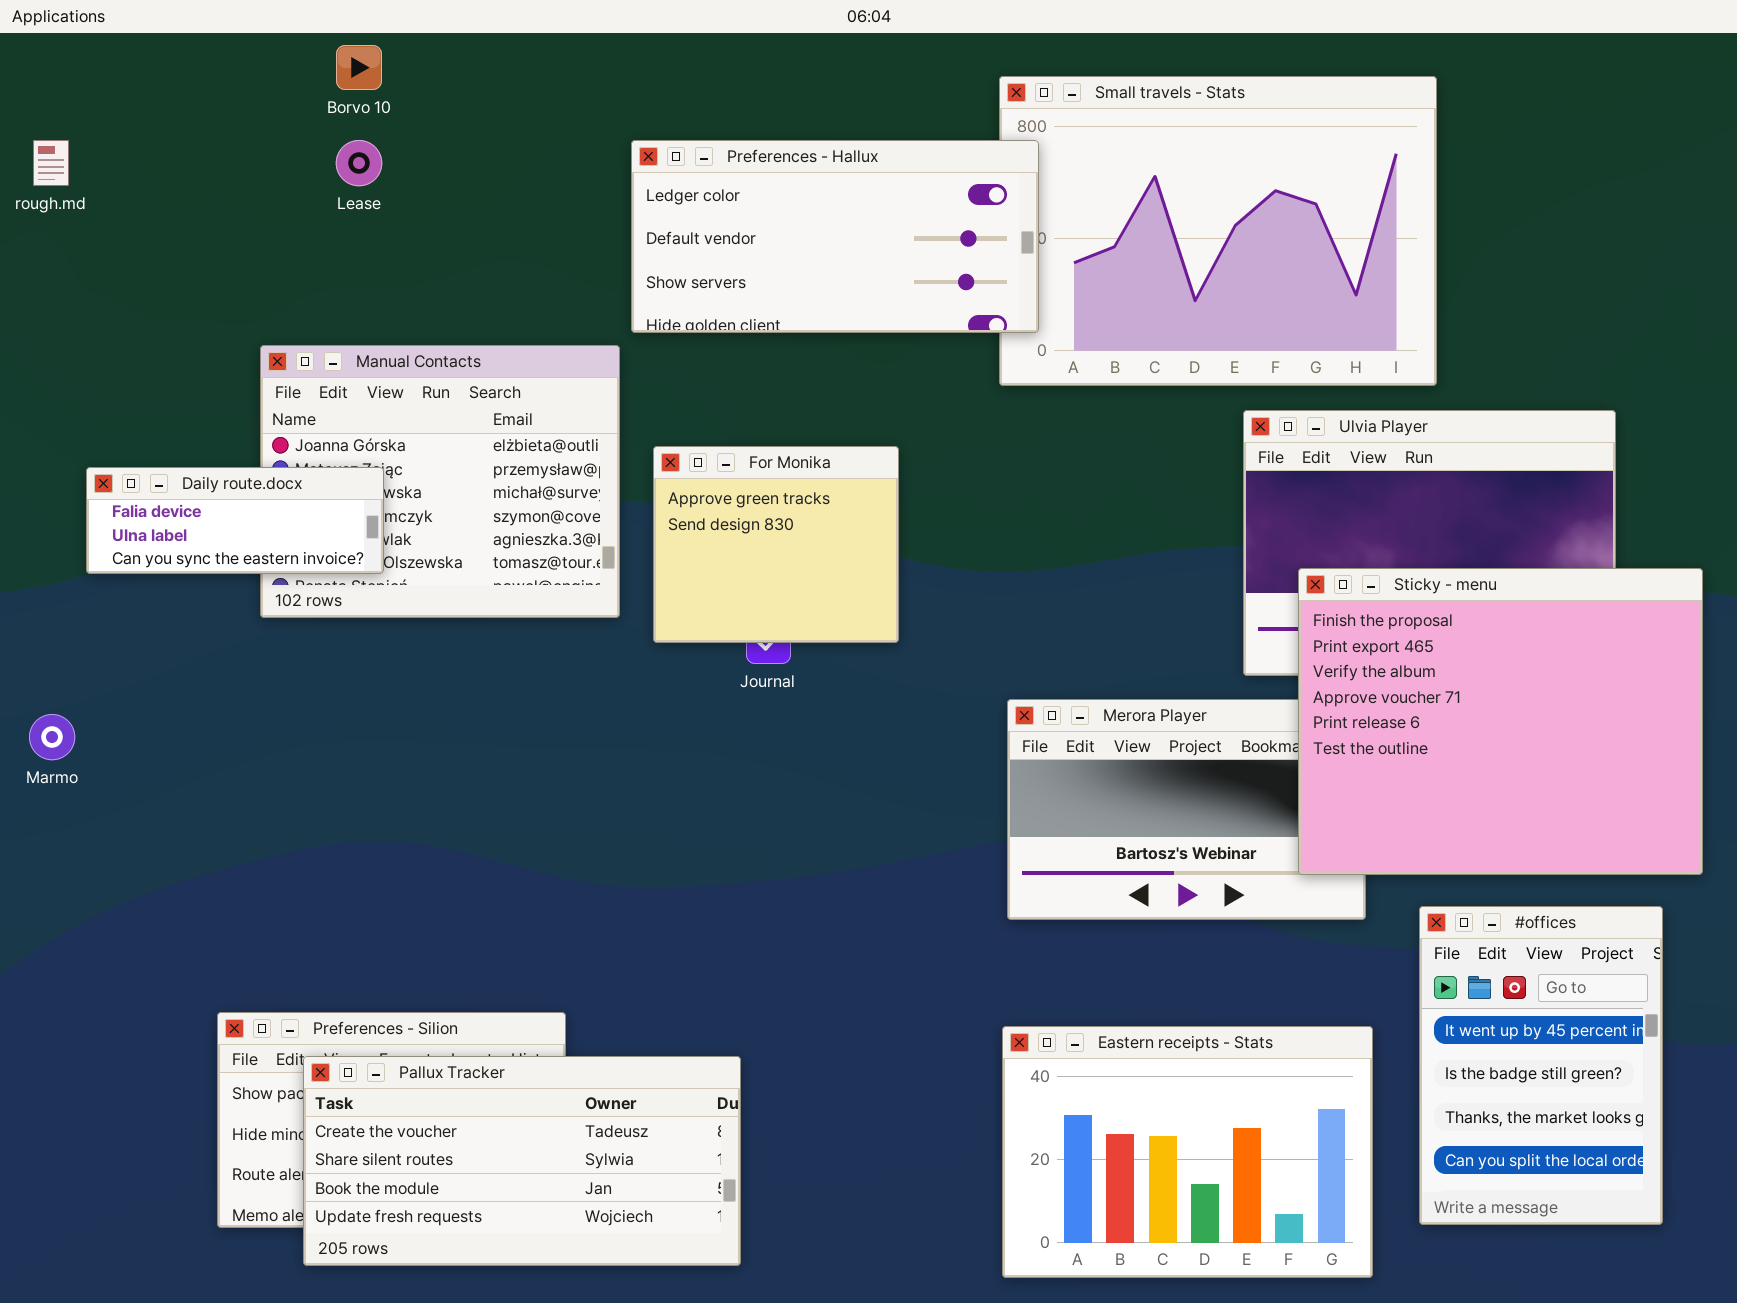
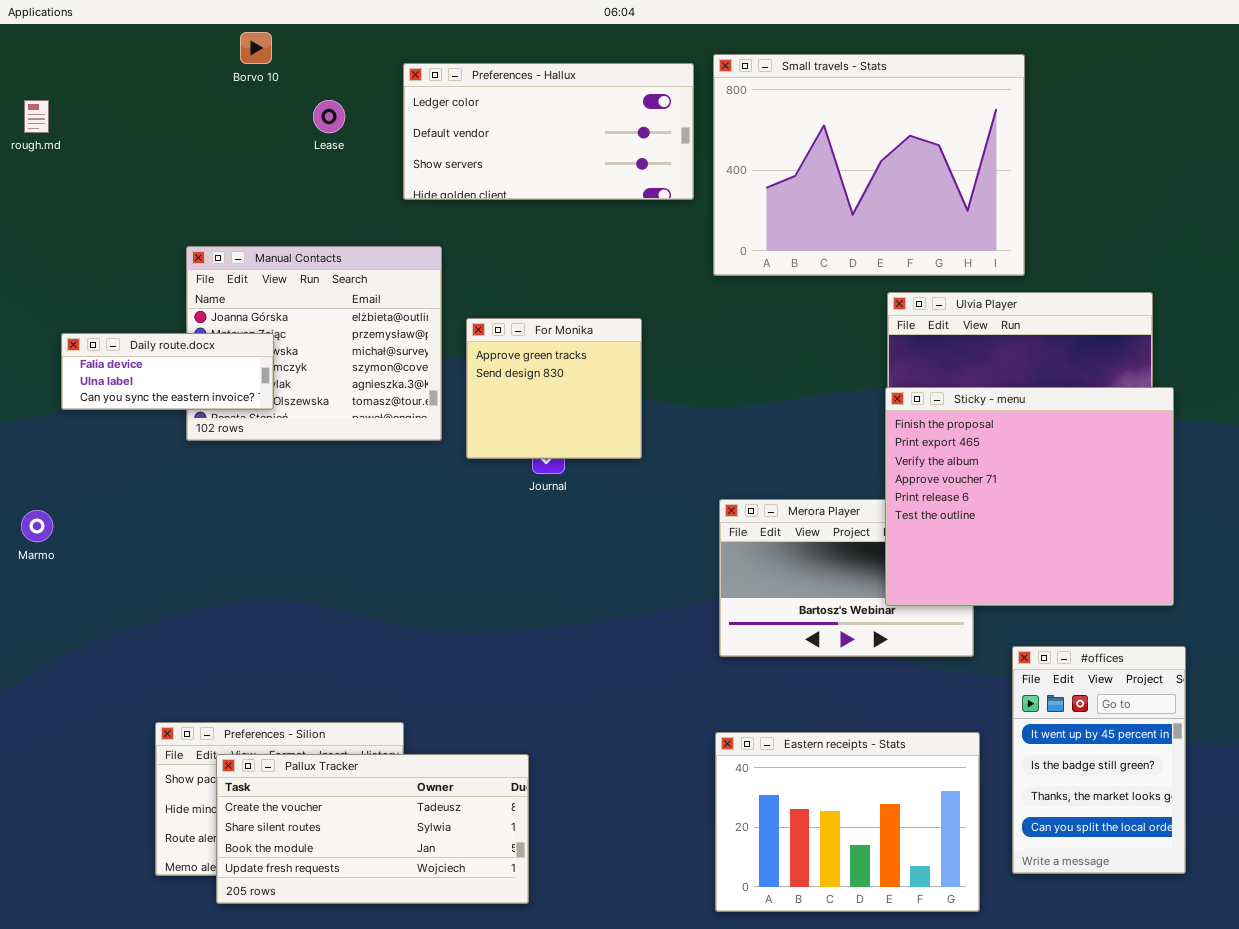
Lease: [336,140,382,186] -> [313,100,345,133], moved
Preferences - Hallux: [631,140,1039,333] -> [403,63,694,200], moved
Sticky - menu: [1298,568,1703,875] -> [885,387,1174,606], moved

